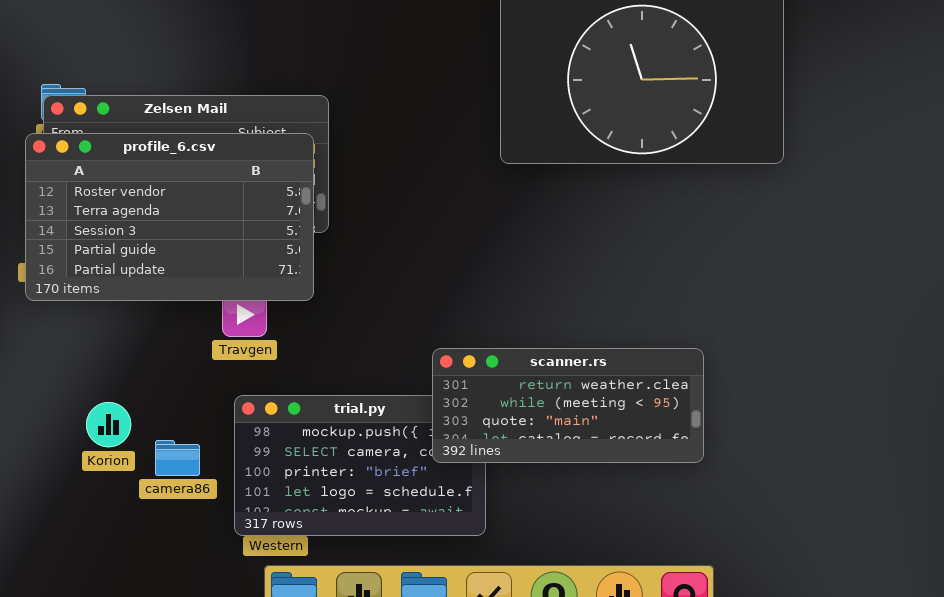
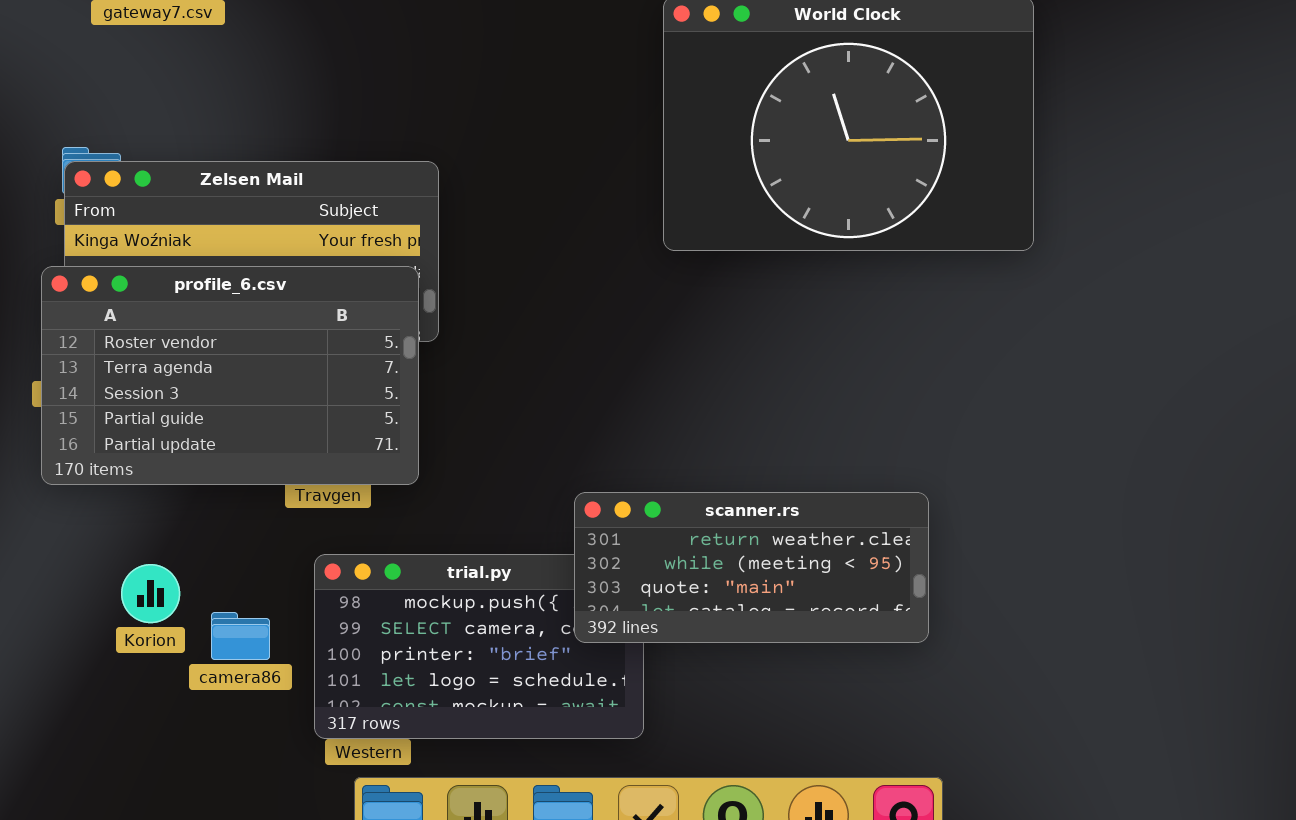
profile_6.csv: [25,133,314,301] -> [41,266,419,485], moved

